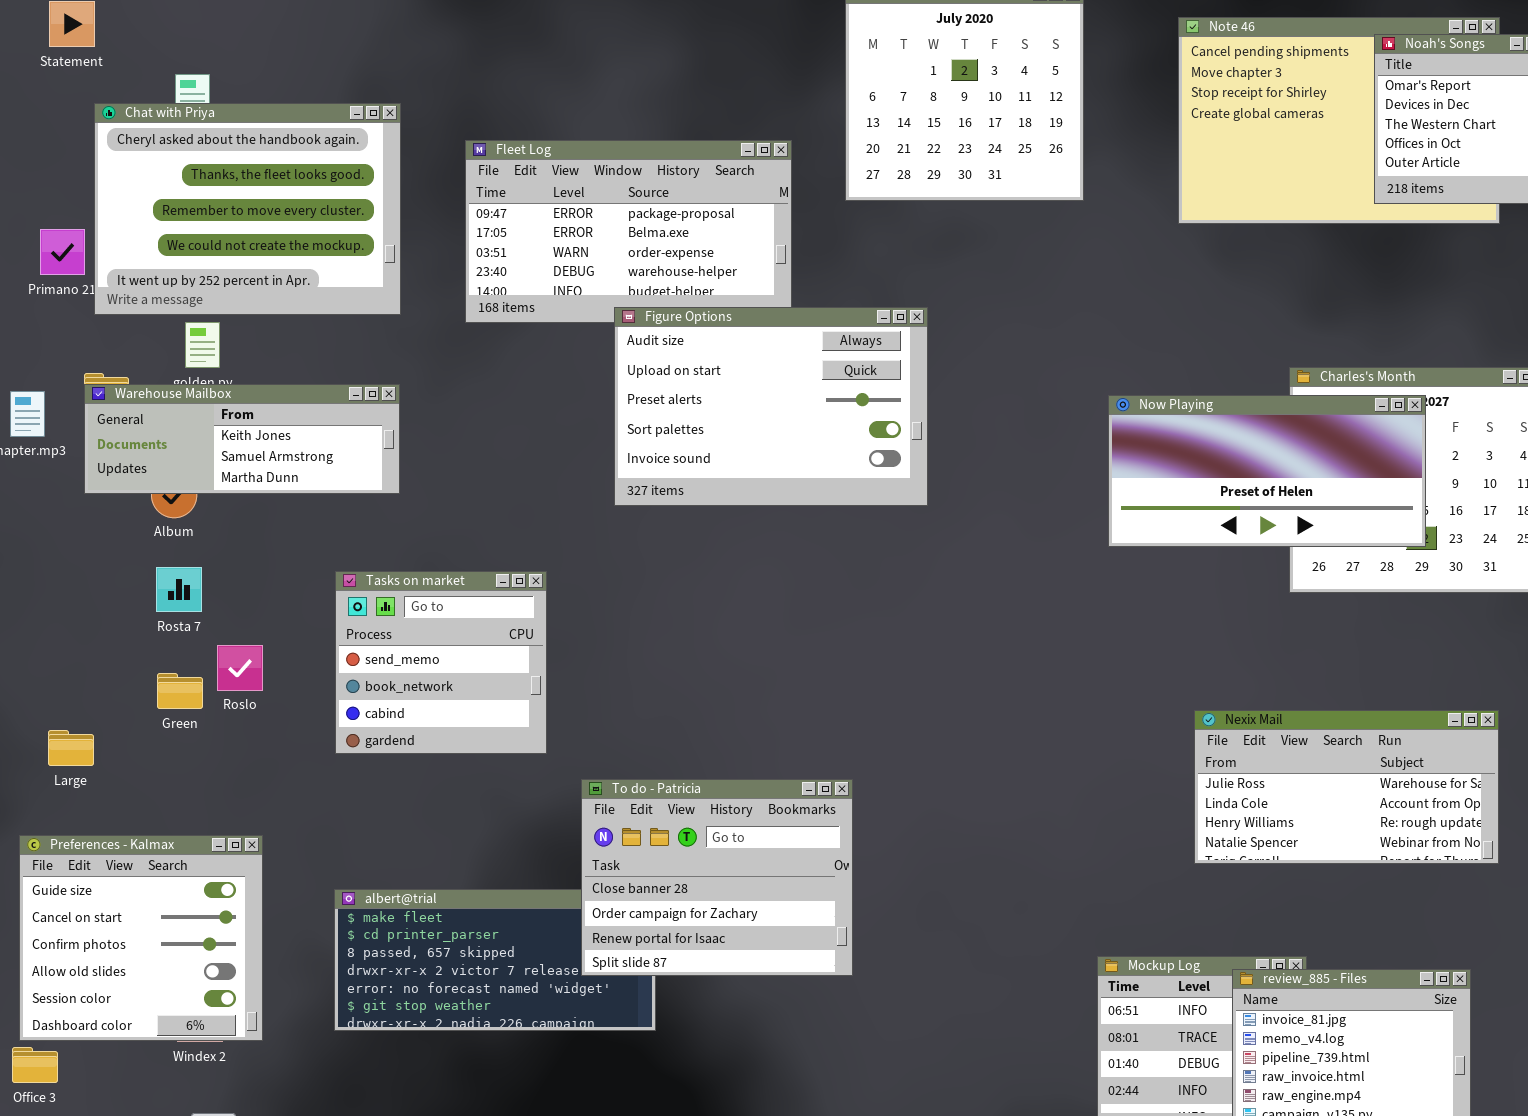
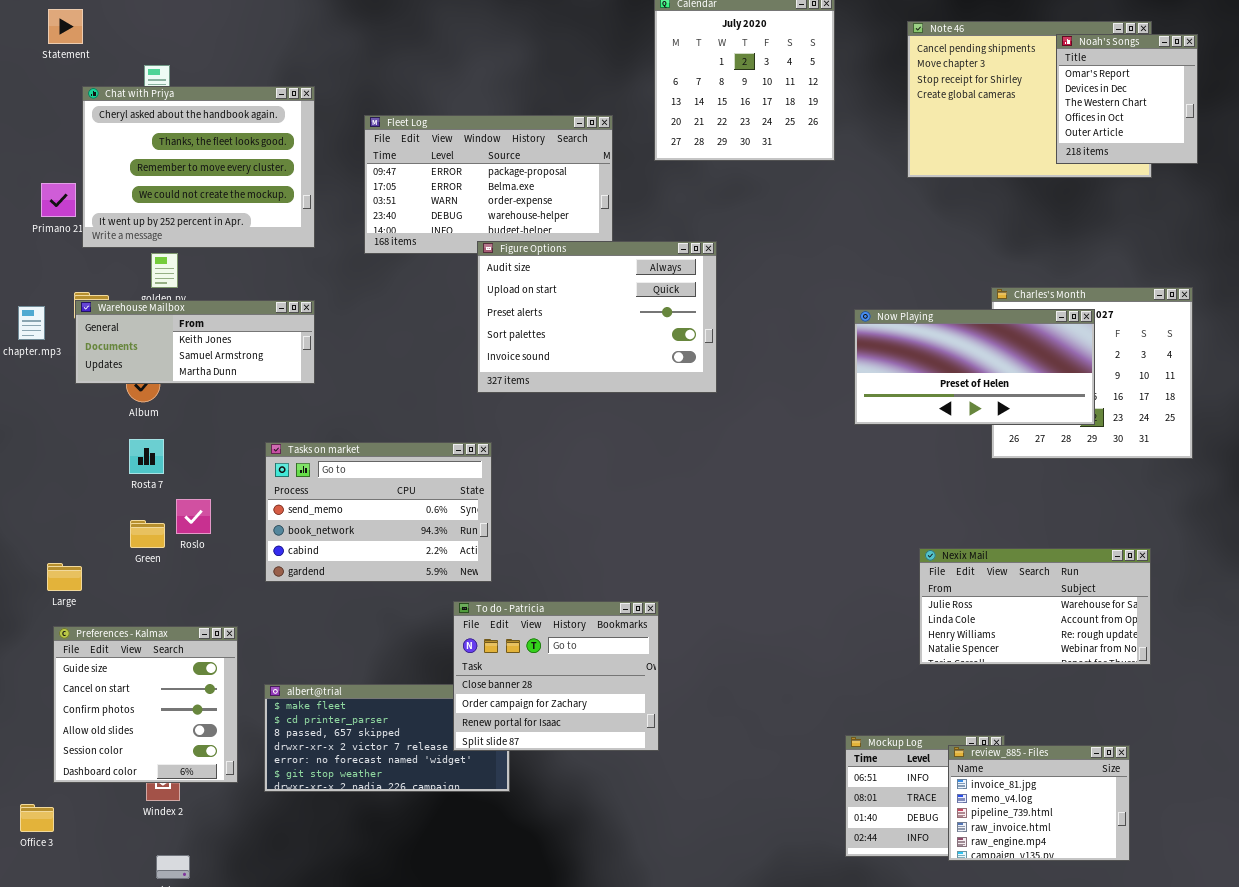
Tasks on market: [335,571,547,754] -> [265,442,492,582], resized
Preferences - Kalmax: [19,835,263,1041] -> [53,626,238,783], moved

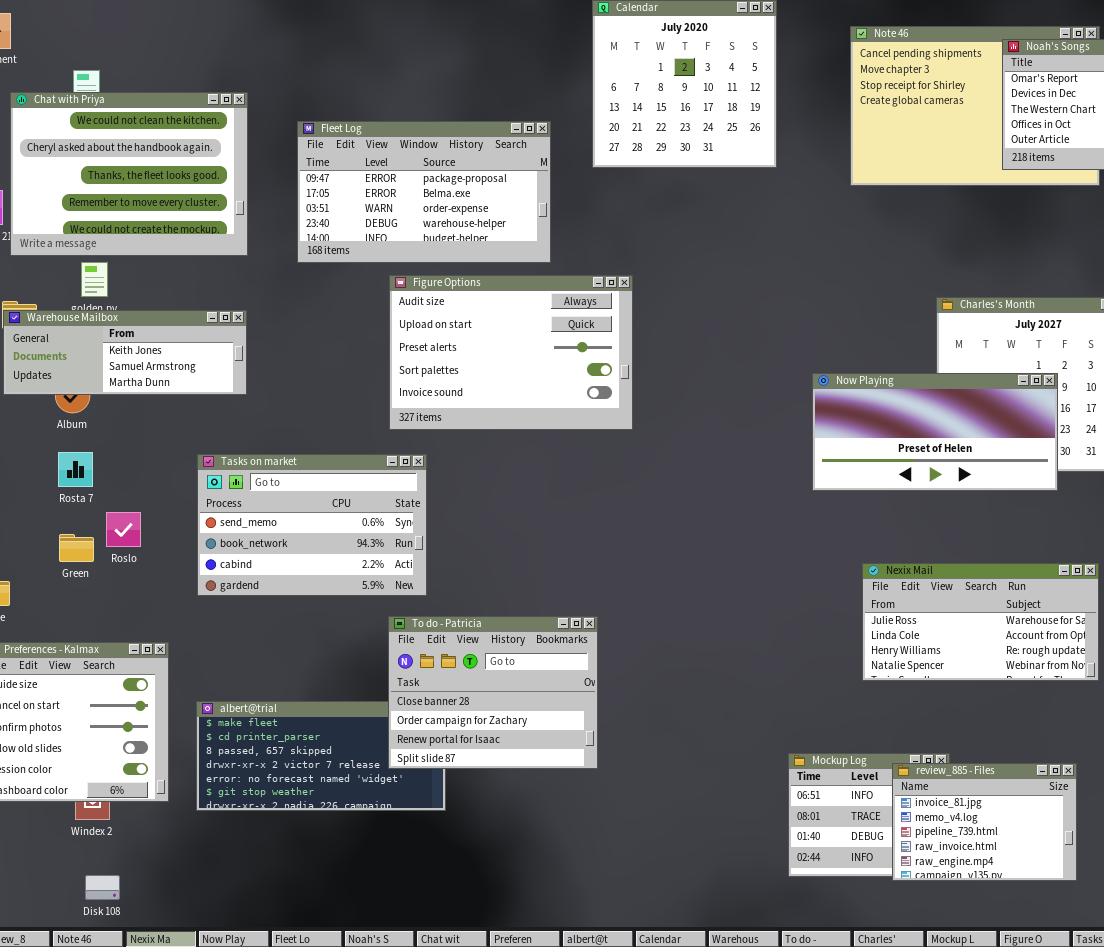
Chat with Priya: [82,86,315,248] -> [10,92,248,256], scrolled up 1 row
Figure Options: [477,241,717,393] -> [389,275,633,430], moved
Now Playing: [854,309,1095,425] -> [812,373,1058,491], moved

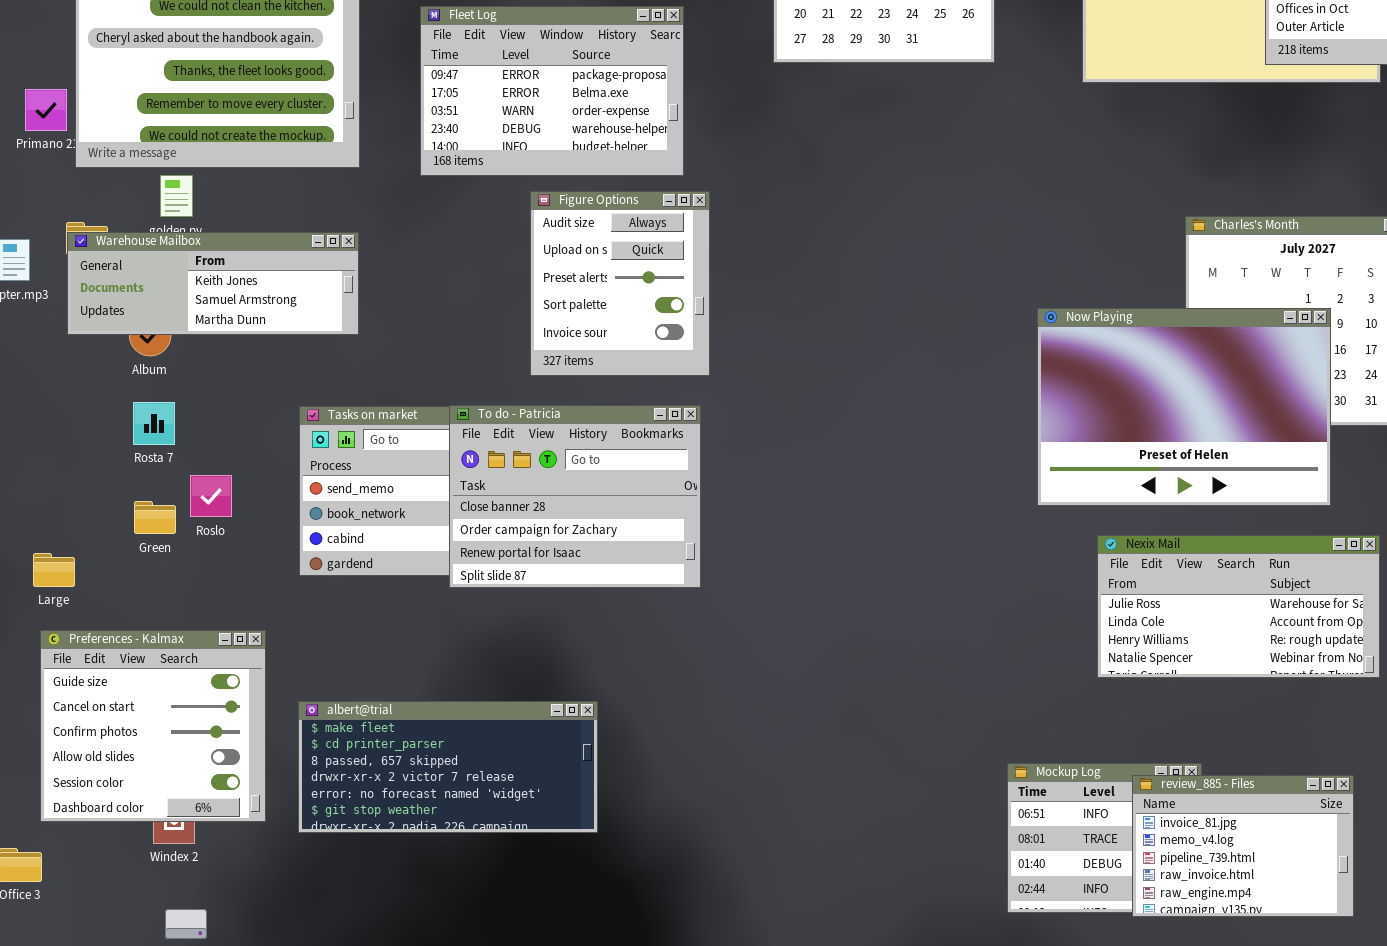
Fleet Log: [297,121,551,263] -> [420,6,684,176], resized
Figure Options: [389,275,633,430] -> [530,191,710,376], resized
Now Playing: [812,373,1058,491] -> [1037,308,1331,506], resized
To do - Patricia: [388,616,598,769] -> [449,405,701,588], moved

